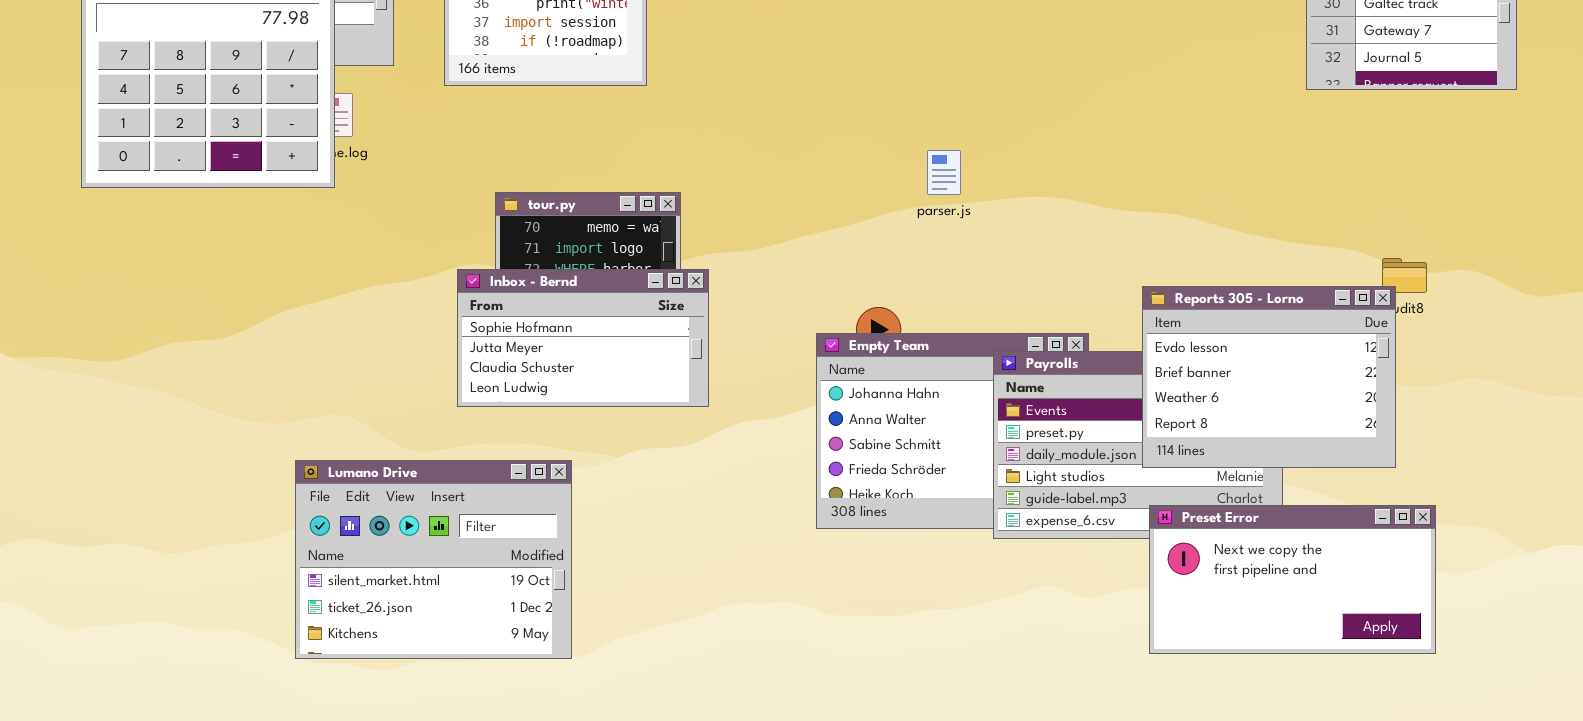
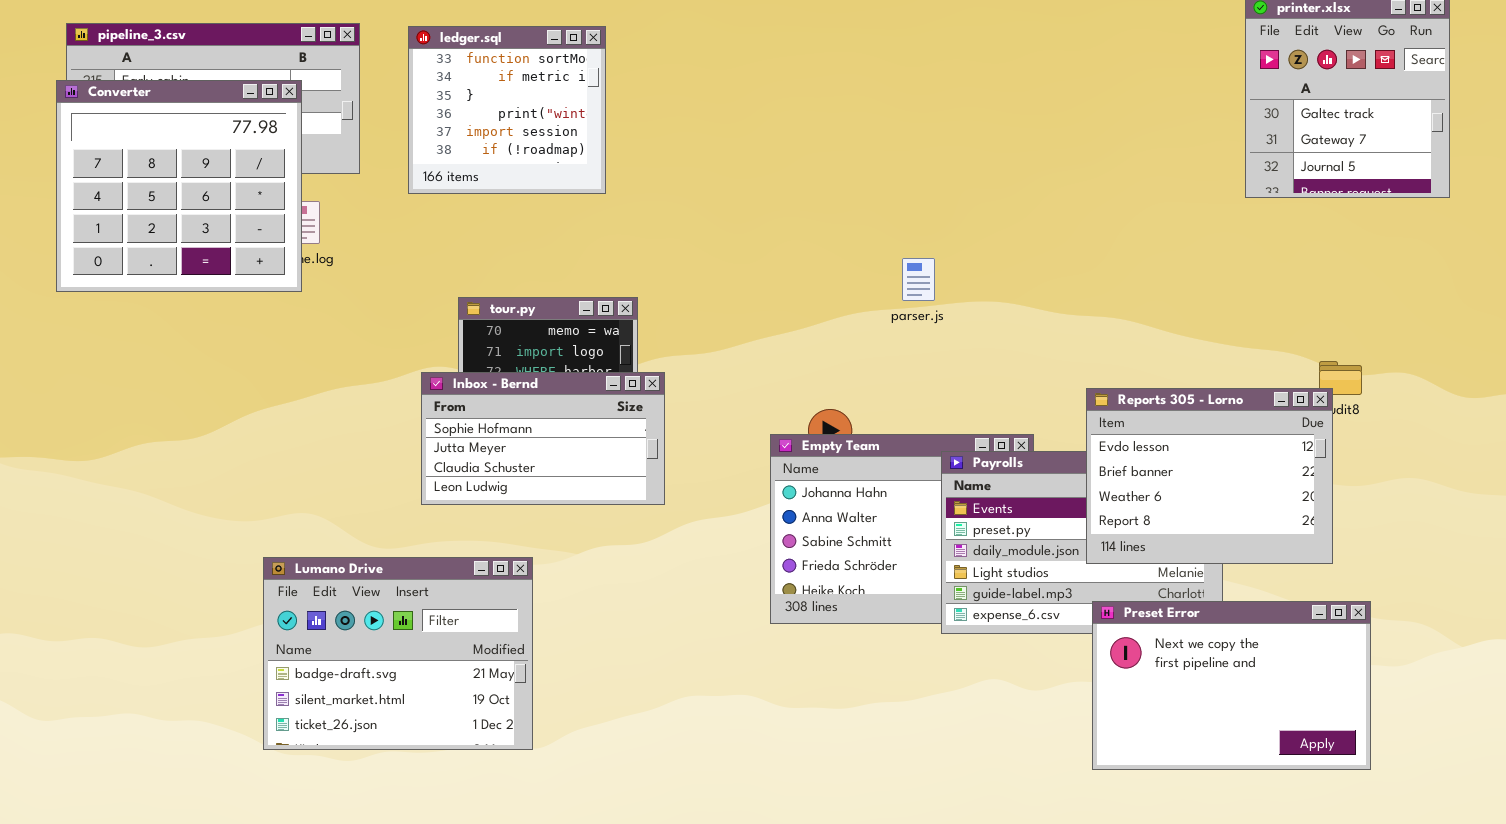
parser.js: [927,150,961,195] -> [902,258,935,301], moved
Lumano Drive: [295,460,572,659] -> [263,557,533,750], scrolled up 1 row
Preset Error: [1149,505,1436,654] -> [1092,601,1371,770], resized

